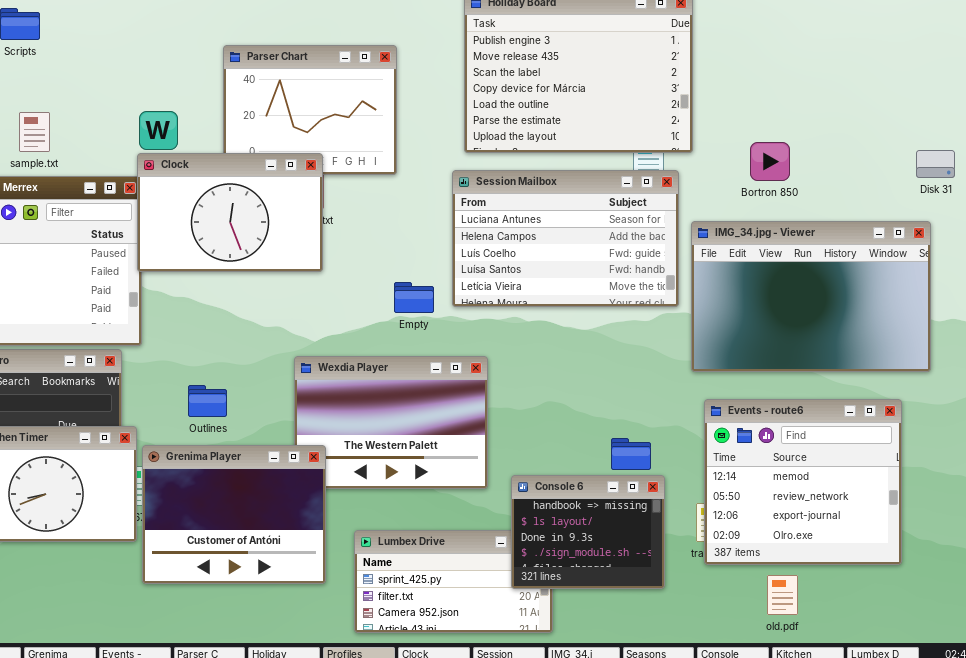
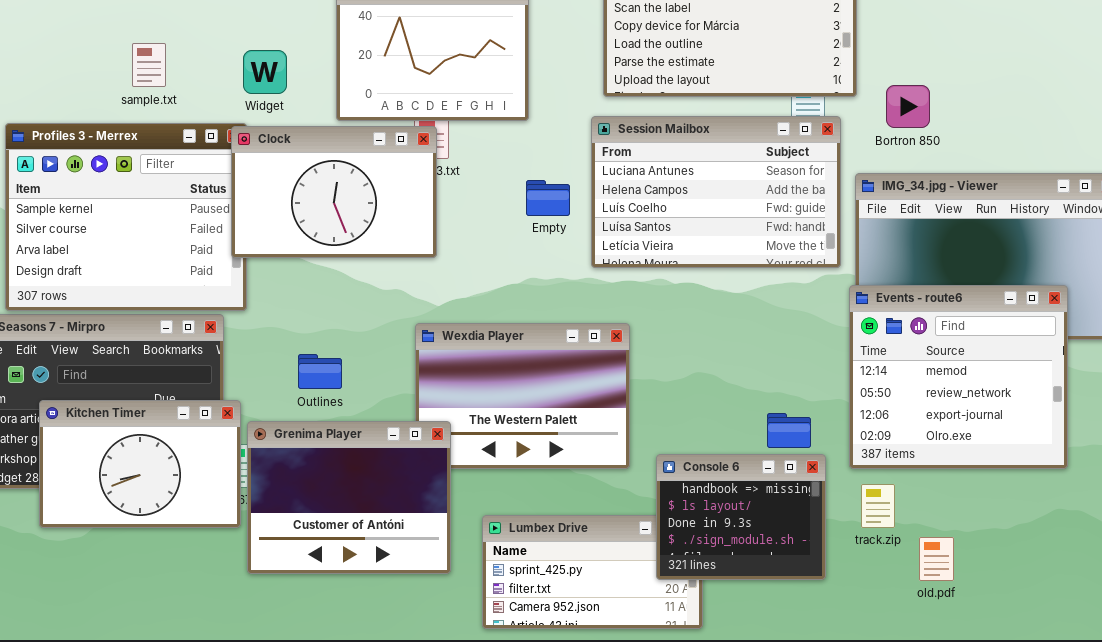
sample.txt: [19,112,50,152] -> [132,43,166,87], moved
Bortron 850: [750,142,790,181] -> [886,85,930,128], moved
Clock: [137,153,323,272] -> [231,126,437,258], moved
Empty: [394,282,434,313] -> [526,180,570,216], moved
Events - route6: [704,399,902,565] -> [849,285,1068,469], moved
old.pdf: [767,575,798,615] -> [919,537,954,581], moved

